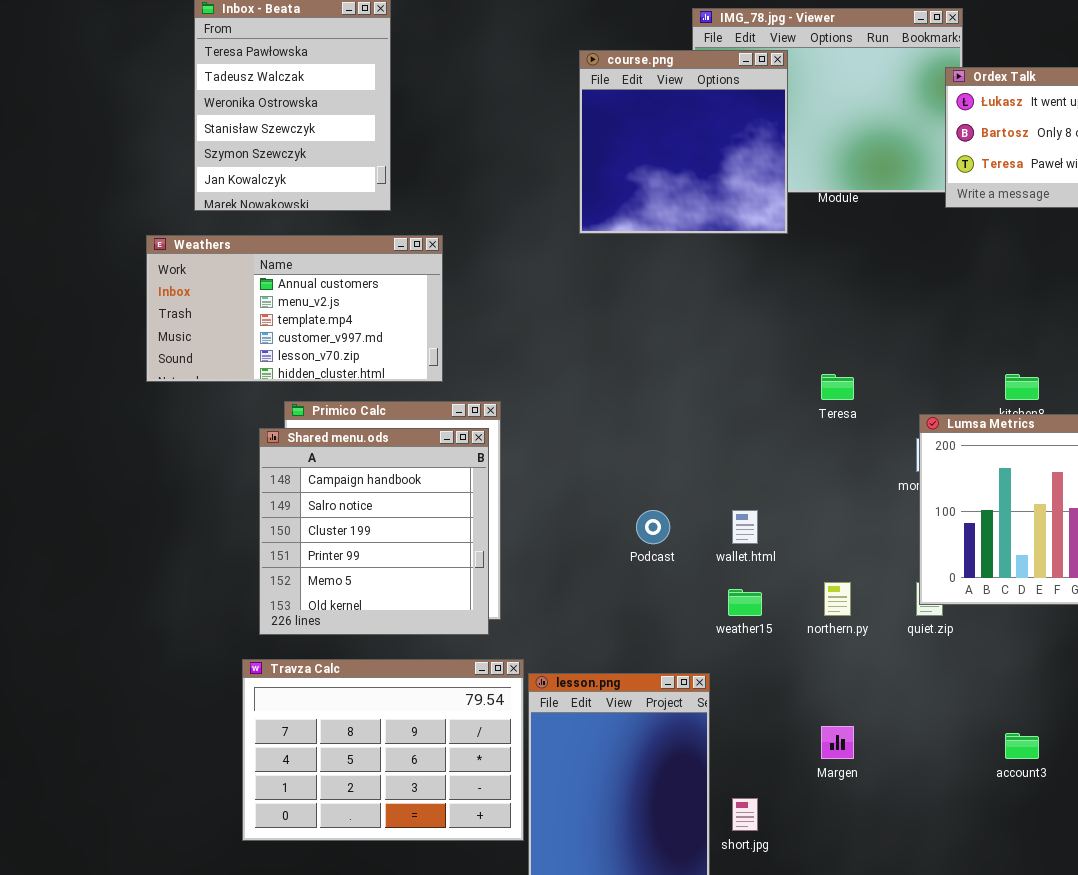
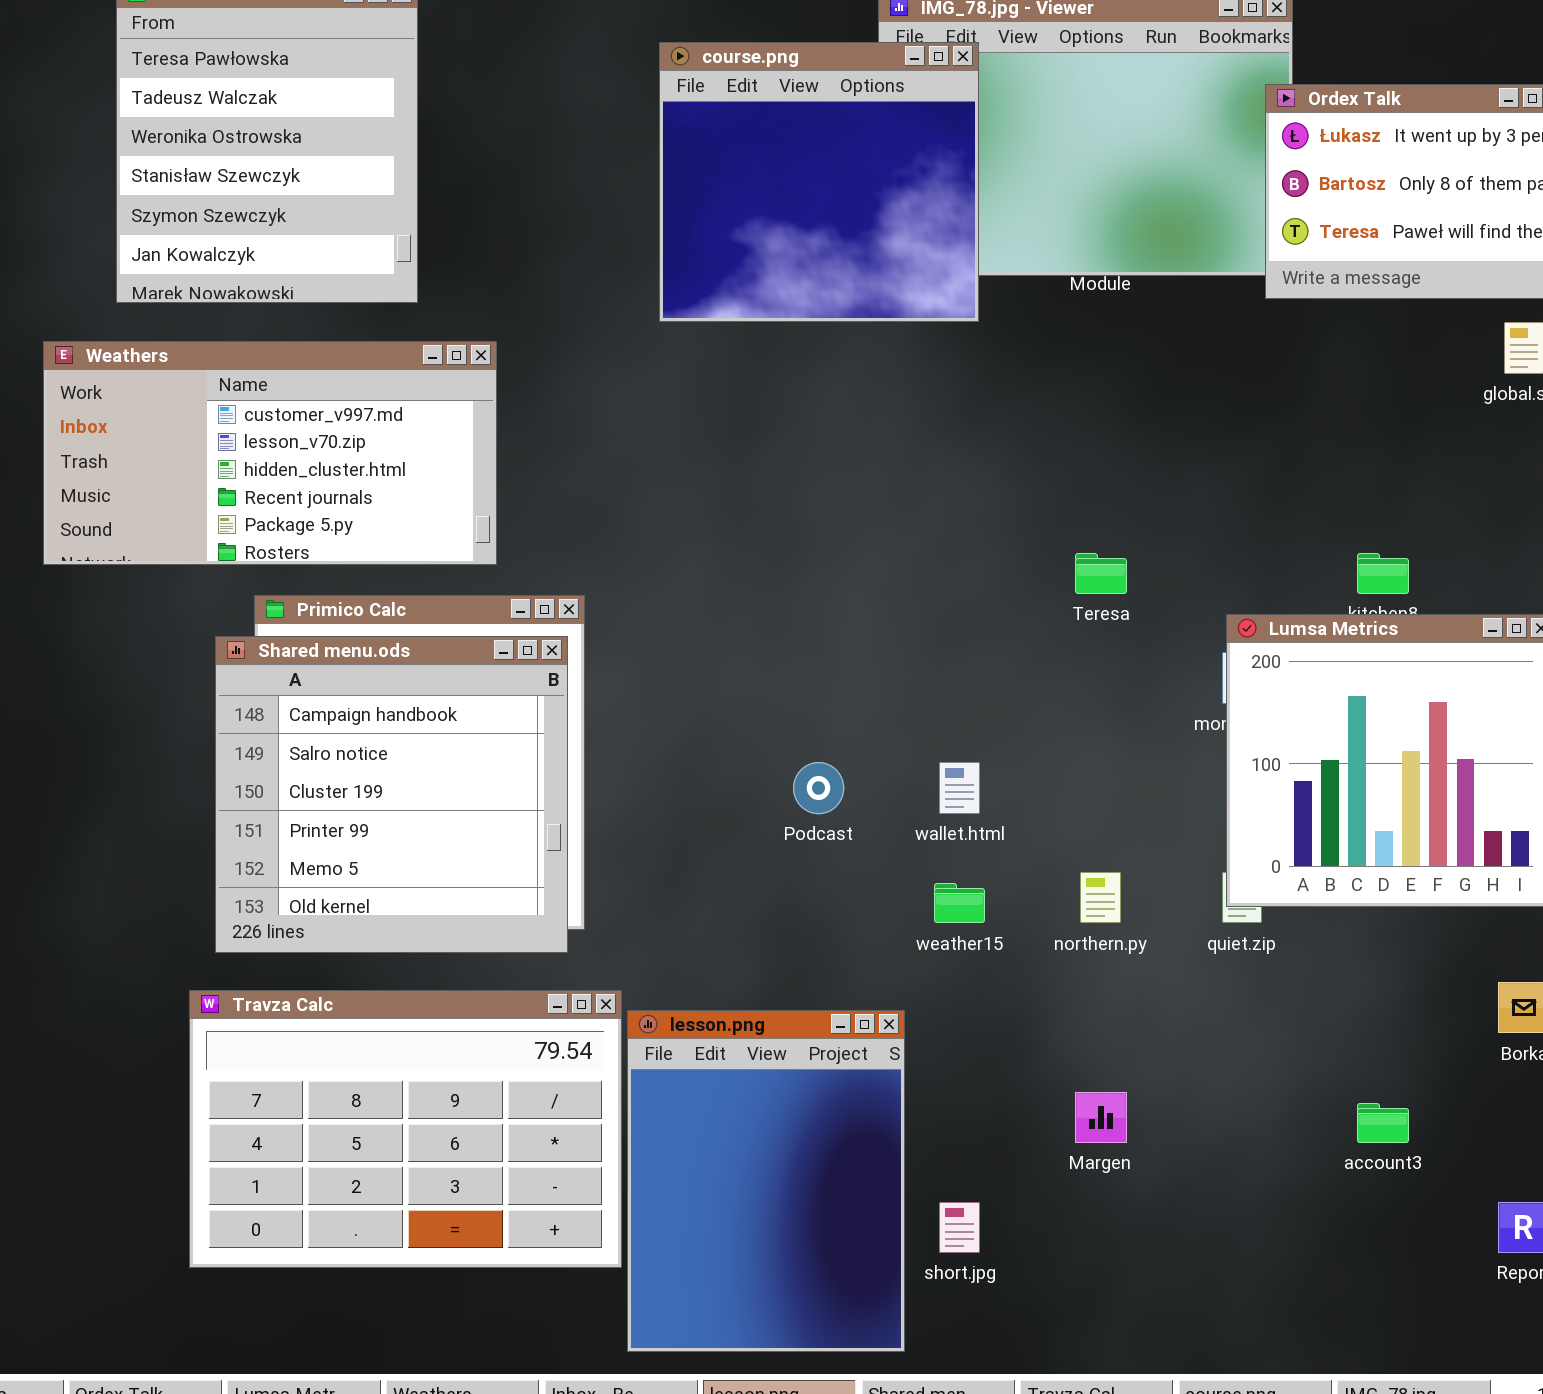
course.png: [579,50,788,234] -> [659,42,979,322], moved
Weathers: [146,235,443,382] -> [43,341,497,565], scrolled down 3 rows

